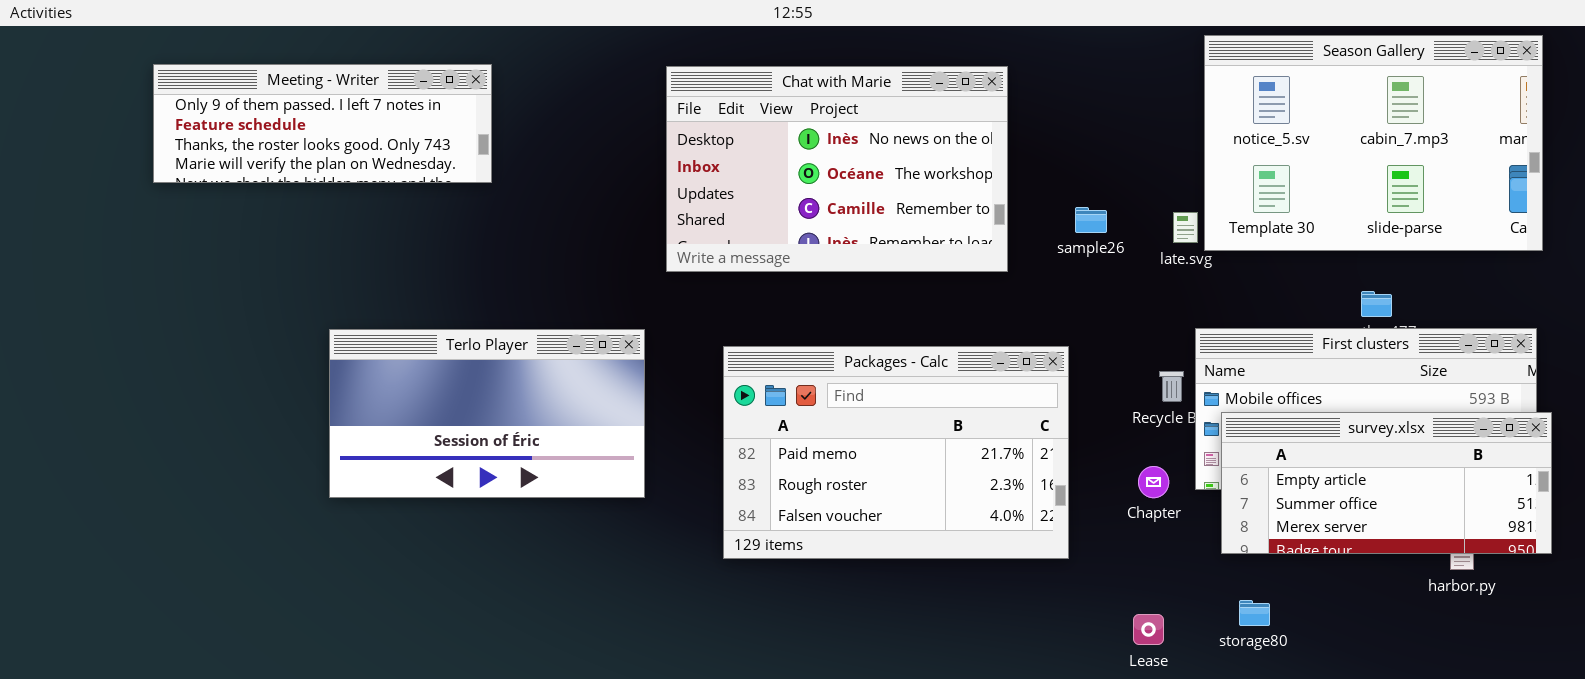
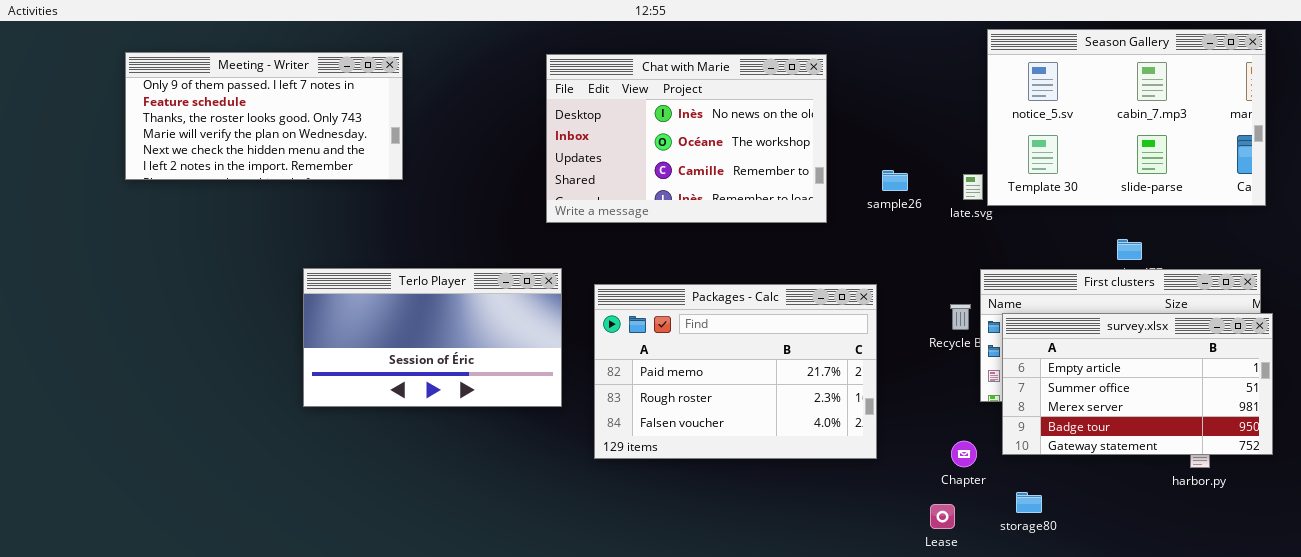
Meeting - Writer: [153,64,492,183] -> [125,52,403,180], resized
Terlo Player: [329,329,645,498] -> [303,268,562,407], moved
survey.xlsx: [1221,412,1552,554] -> [1002,313,1273,455], resized
Chapter: [1138,466,1169,498] -> [951,441,977,467], moved

